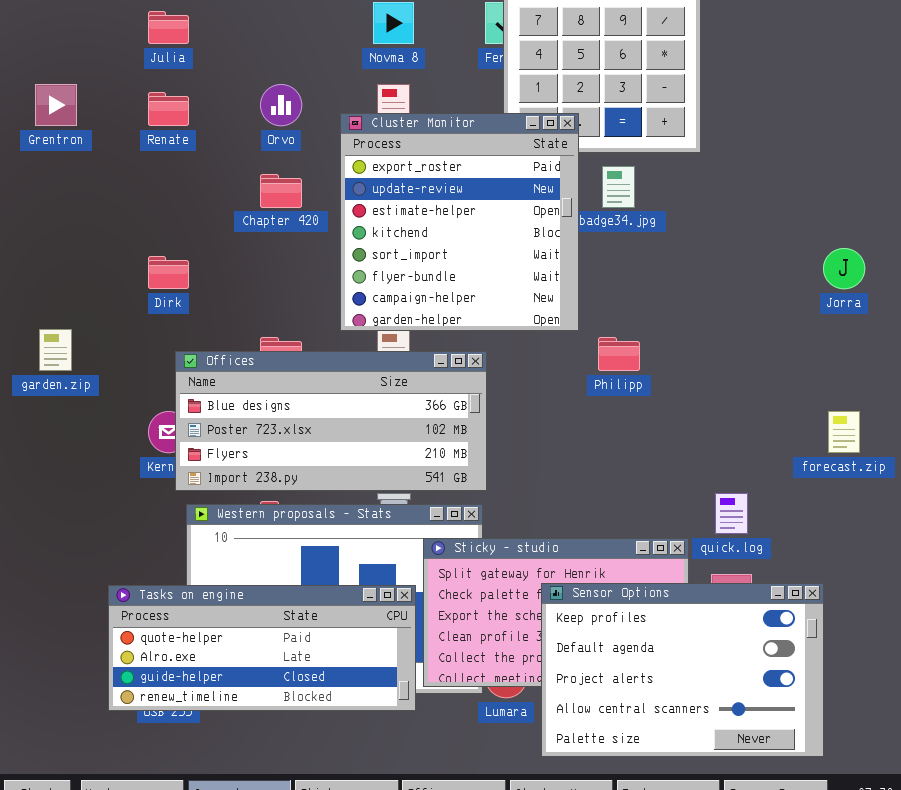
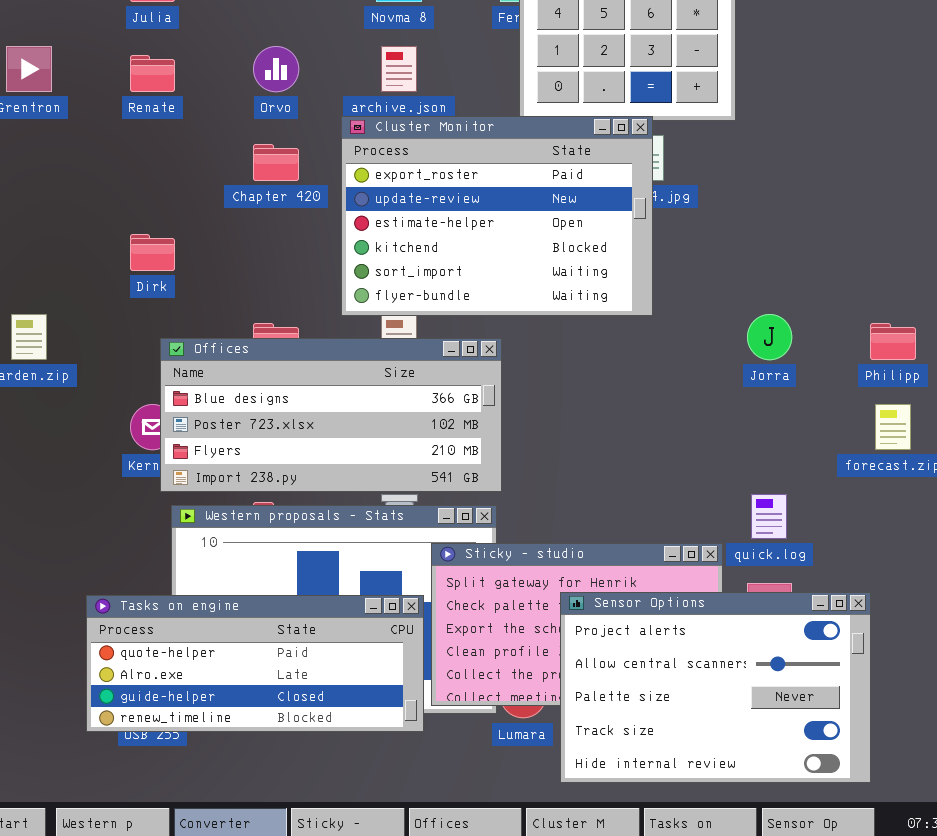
Cluster Monitor: [340,113,579,331] -> [341,116,653,316], resized
Jorra: [823,248,865,289] -> [747,314,792,360], moved
Philipp: [598,337,640,371] -> [870,323,916,360], moved
Sensor Options: [541,583,824,757] -> [560,592,871,783], scrolled down 2 rows

